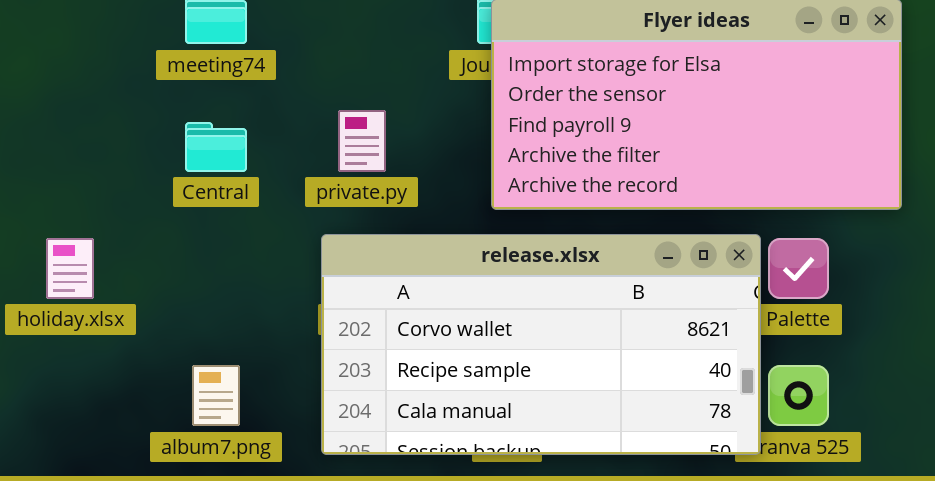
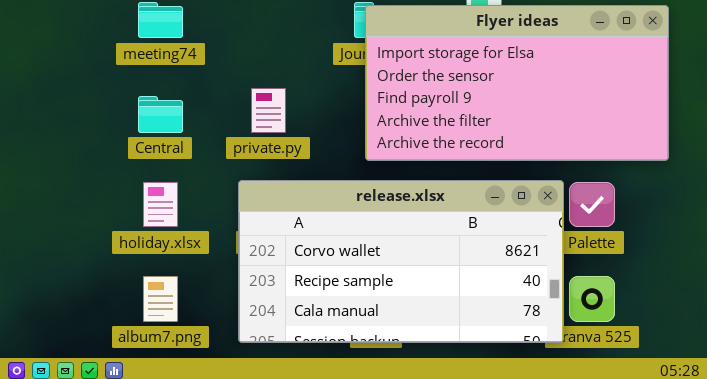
holiday.xlsx: [46,238,94,299] -> [143,182,178,227], moved

